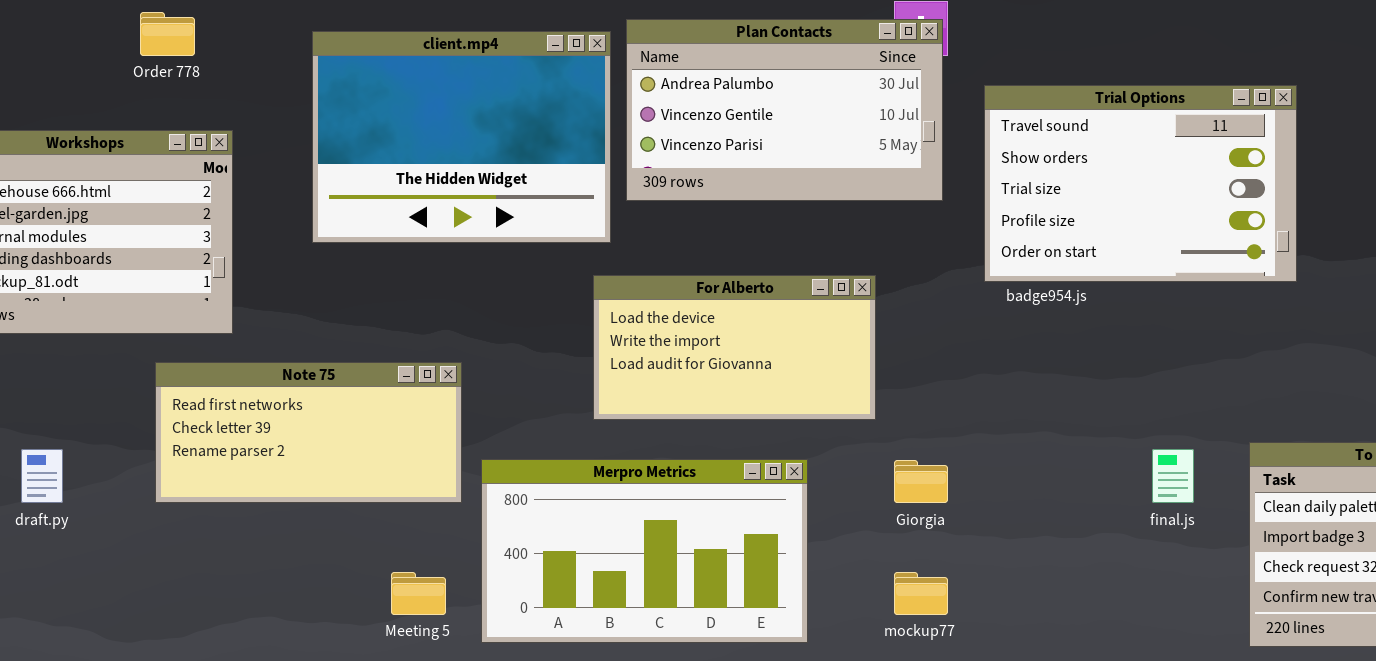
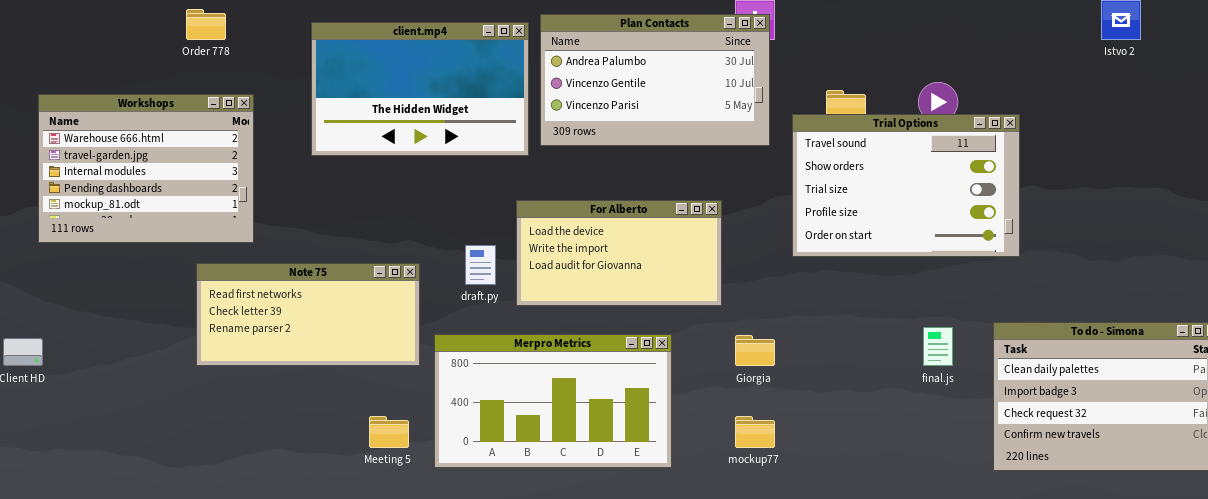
client.mp4: [312,31,611,243] -> [311,22,529,156], resized
Trial Options: [984,85,1297,282] -> [792,114,1020,257], moved
draft.py: [21,449,63,503] -> [465,245,496,285], moved

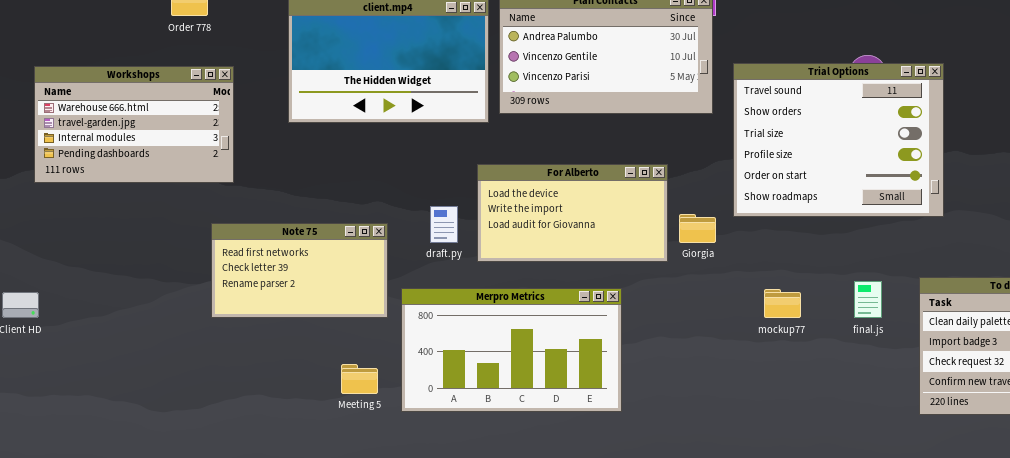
Workshops: [38,94,254,243] -> [34,66,234,183], resized
Trial Options: [792,114,1020,257] -> [733,63,944,217], resized
Note 75: [196,263,420,366] -> [211,223,388,318], resized
Giorgia: [735,335,775,366] -> [679,214,716,243], moved
mockup77: [735,416,775,448] -> [764,289,801,318], moved

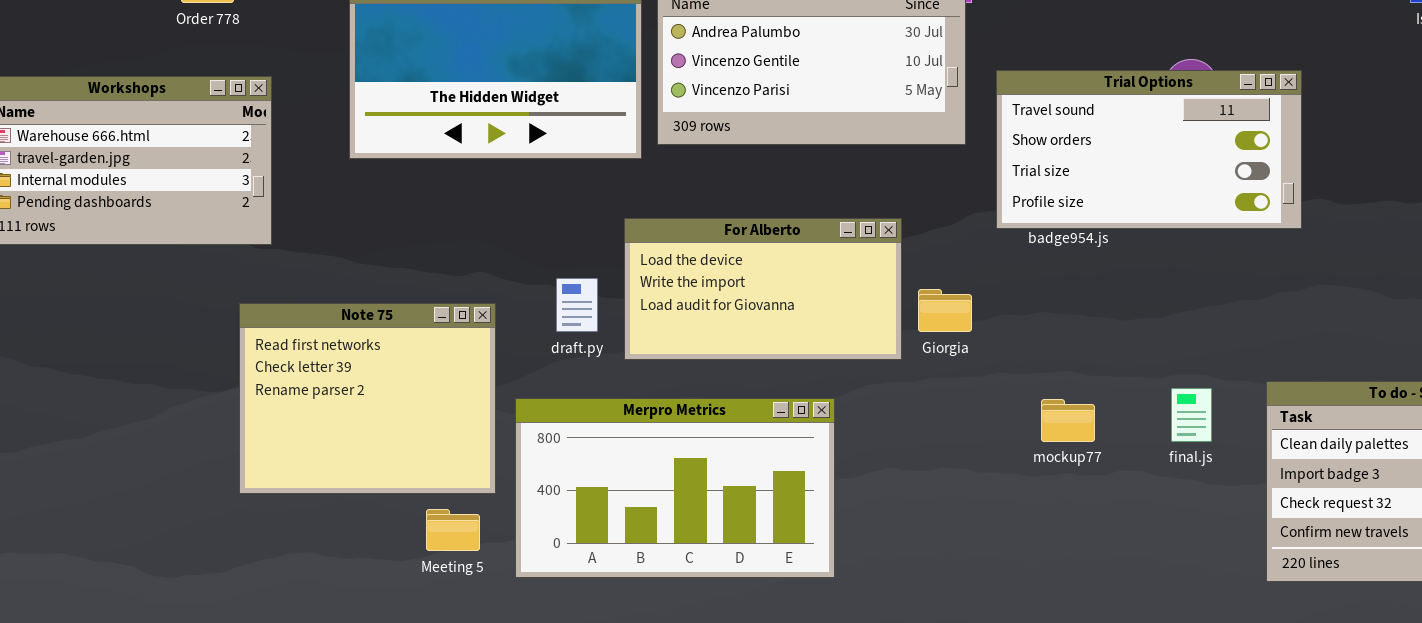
Trial Options: [733,63,944,217] -> [996,70,1302,229], resized
Note 75: [211,223,388,318] -> [239,303,496,494], resized

